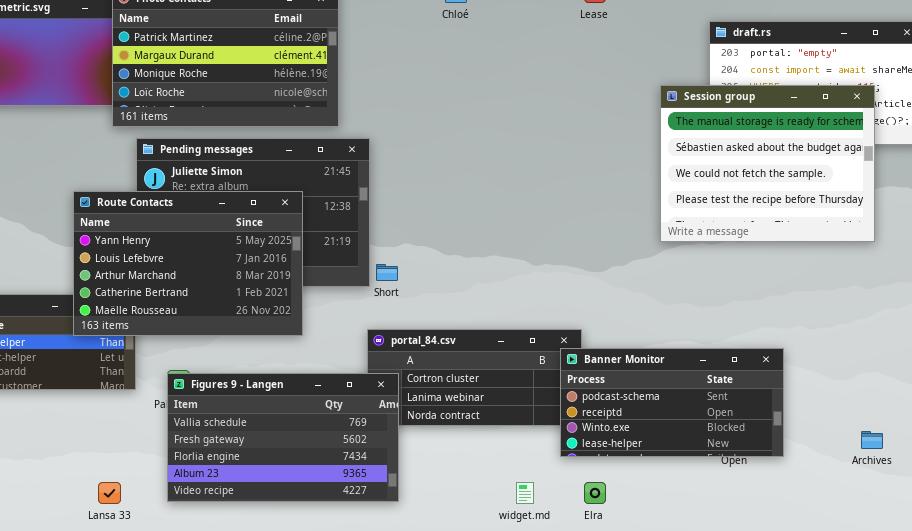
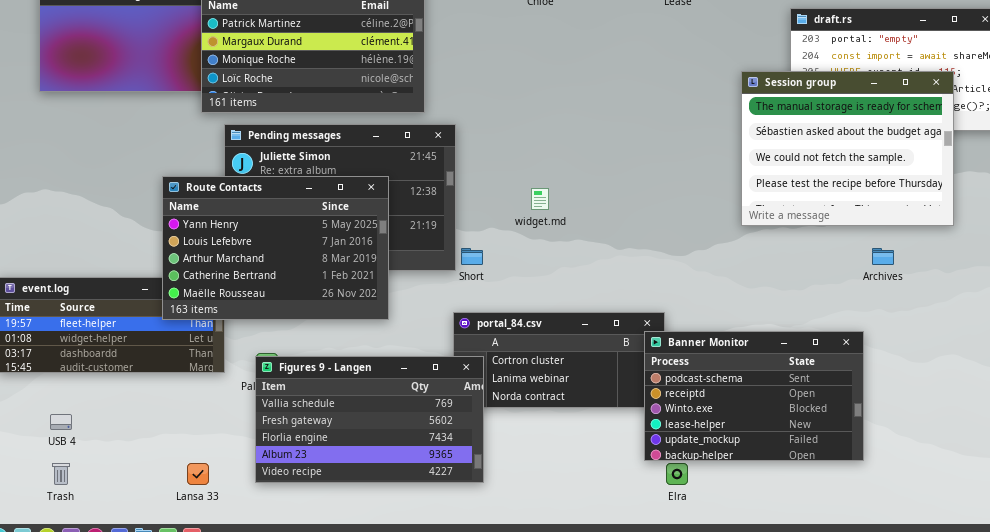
Banner Monitor: [560,348,784,457] -> [644,331,864,461], resized
Archives: [861,431,883,449] -> [872,248,894,265], moved
widget.md: [516,482,534,504] -> [531,188,549,210], moved

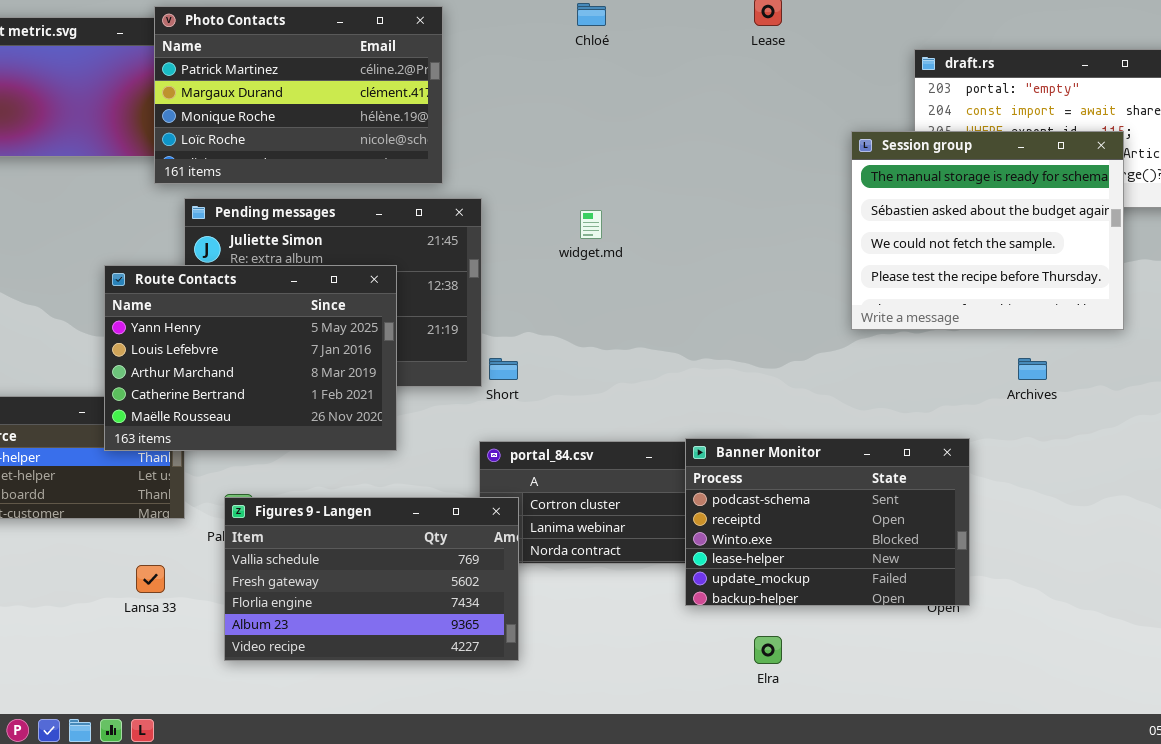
widget.md: [531,188,549,210] -> [580,210,602,239], moved
Banner Monitor: [644,331,864,461] -> [685,438,970,606], moved
Lansa 33: [187,463,209,485] -> [136,565,165,593], moved

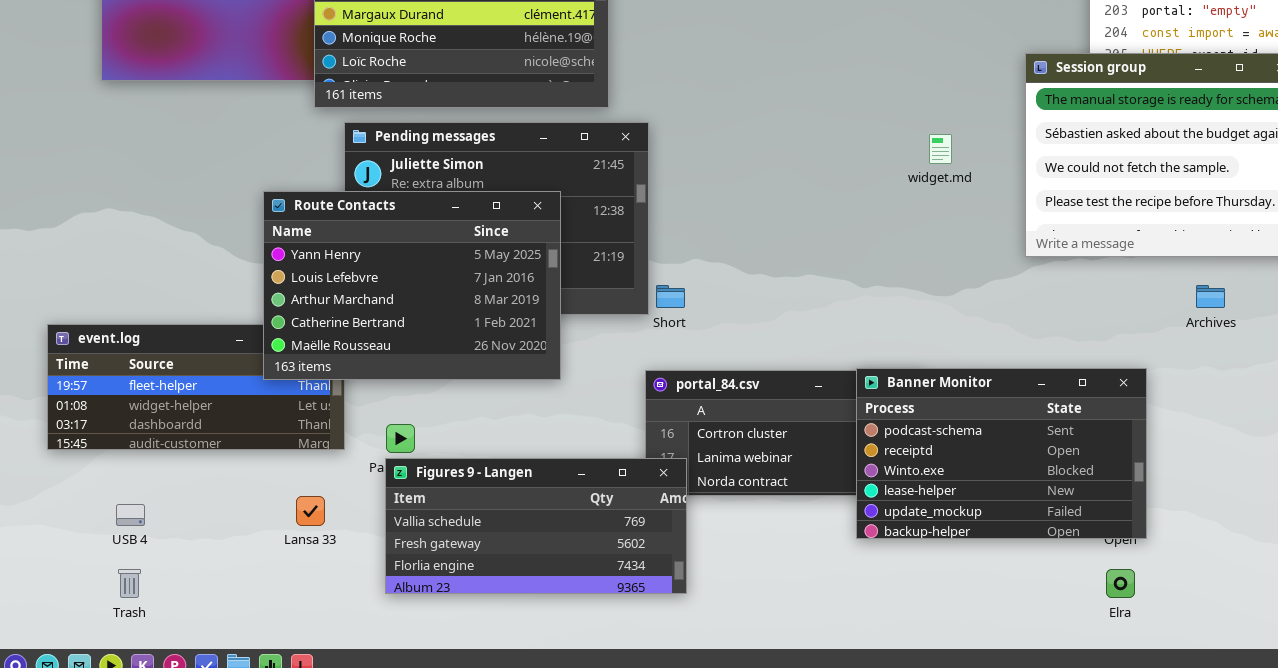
widget.md: [580,210,602,239] -> [929,134,952,164], moved
Figures 9 - Langen: [224,497,519,661] -> [385,458,687,594], resized
Elra: [754,636,782,664] -> [1106,569,1135,598], moved

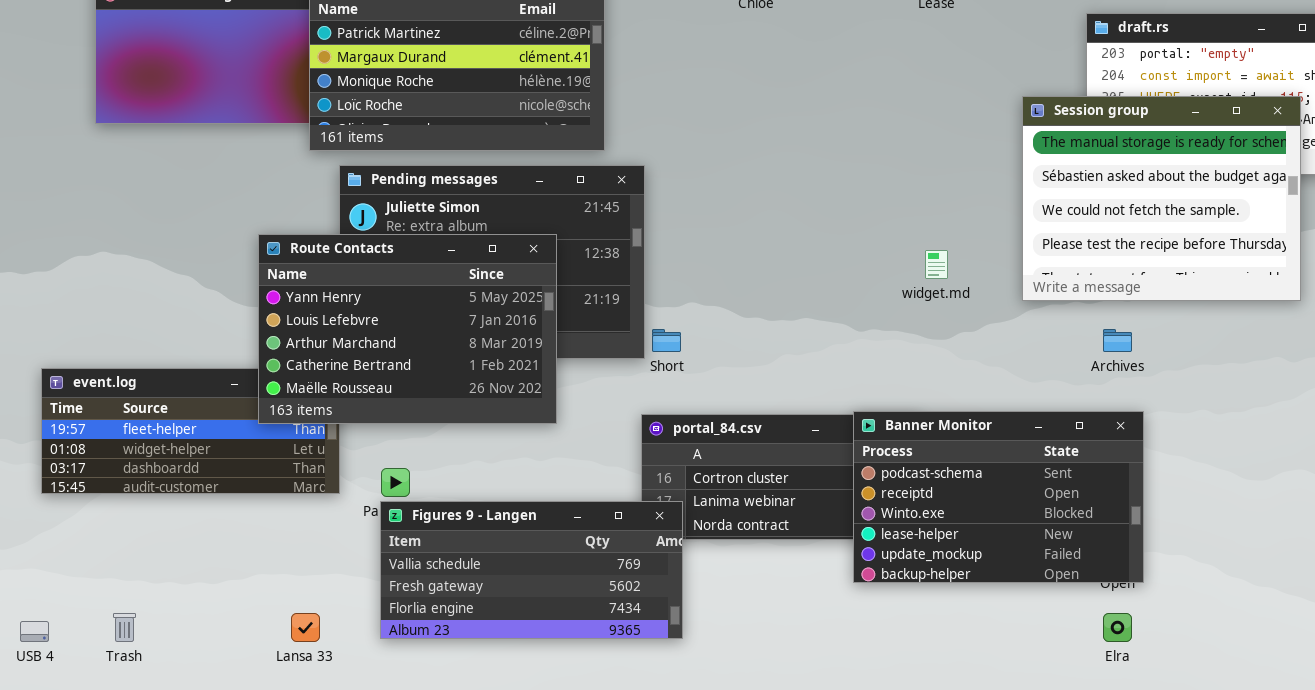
widget.md: [929,134,952,164] -> [925,250,948,279], moved
Archives: [1196,285,1225,308] -> [1103,329,1132,352], moved
Lansa 33: [296,496,325,526] -> [291,613,320,642], moved
USB 4: [116,504,145,526] -> [20,621,49,642], moved

